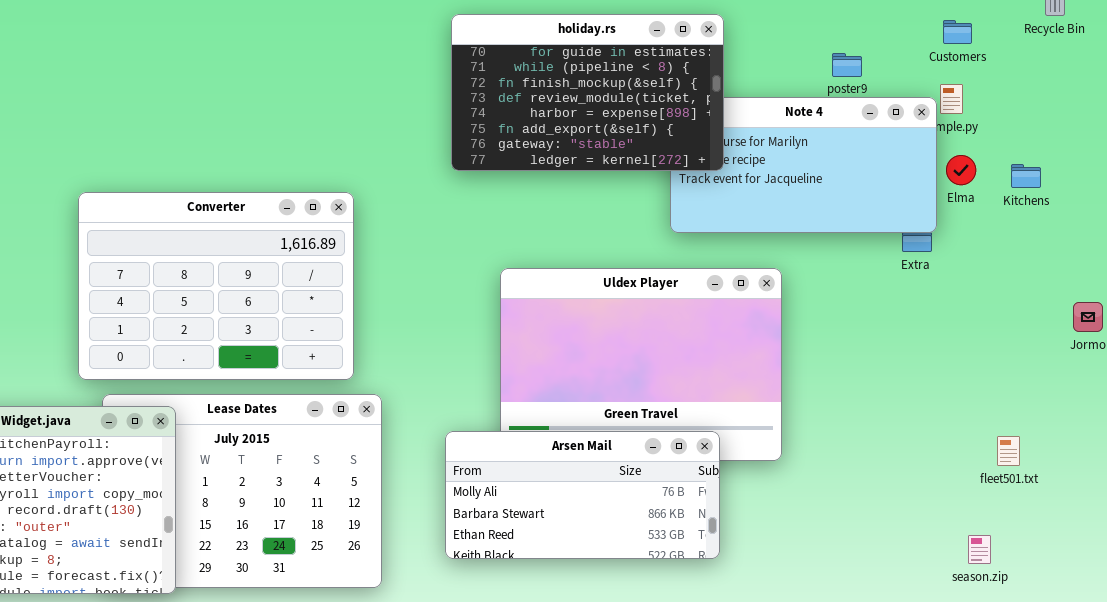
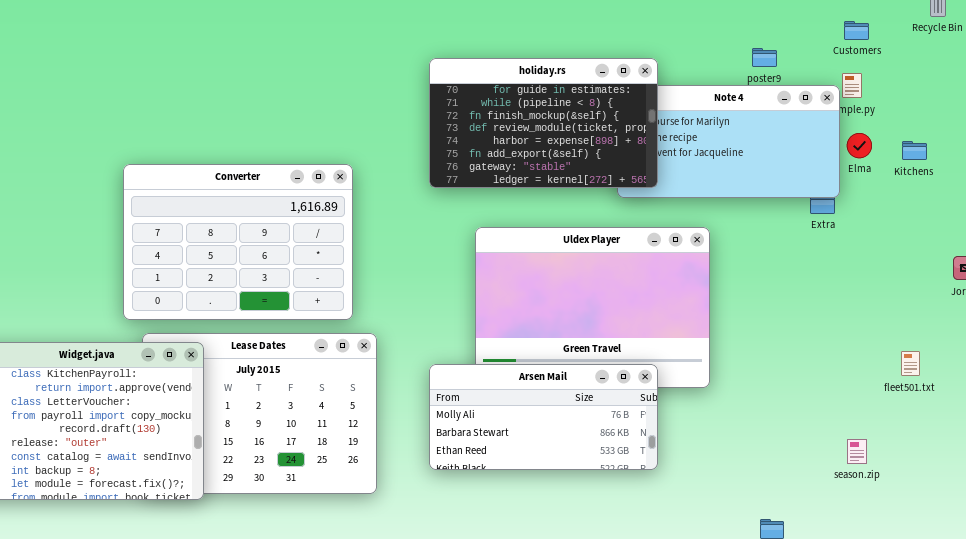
holiday.rs: [451,14,724,171] -> [429,58,658,188], moved
fleet501.txt: [997,436,1020,466] -> [901,351,920,376], moved
season.zip: [968,535,991,564] -> [847,439,867,464], moved

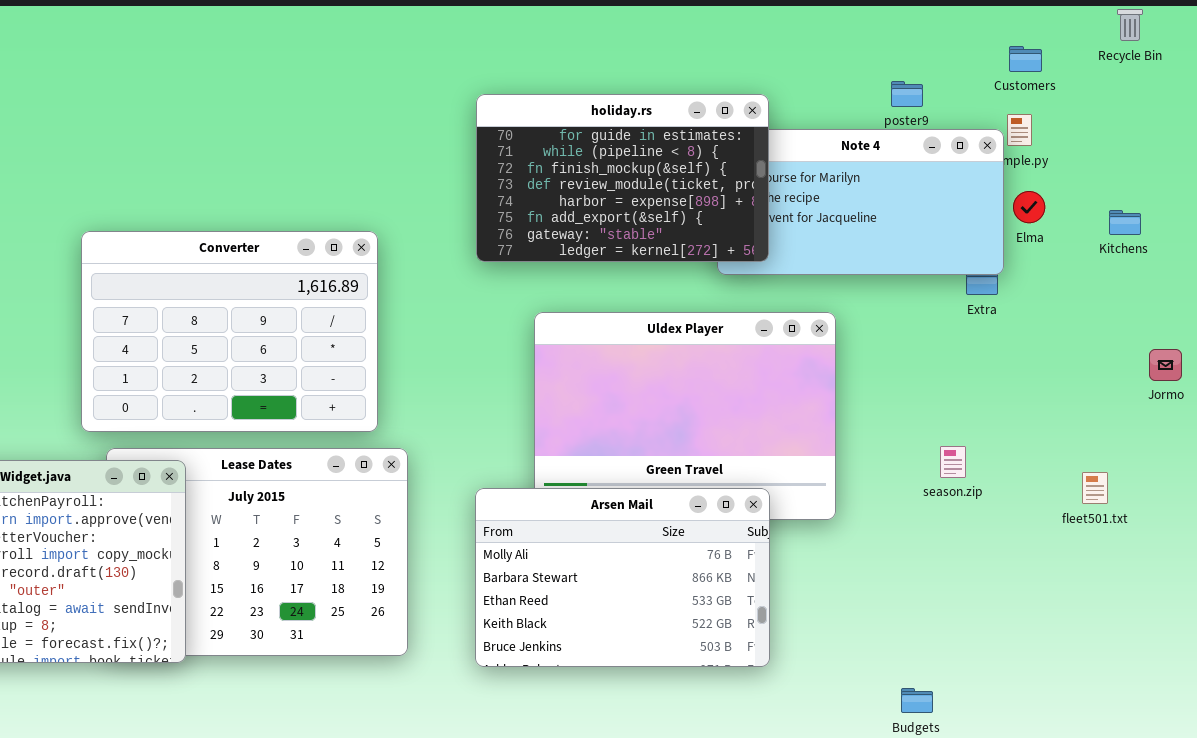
Kitchens: [902,141,927,160] -> [1109,210,1141,235], moved
Arsen Mail: [429,364,658,470] -> [475,488,770,667], resized
season.zip: [847,439,867,464] -> [940,446,966,478], moved

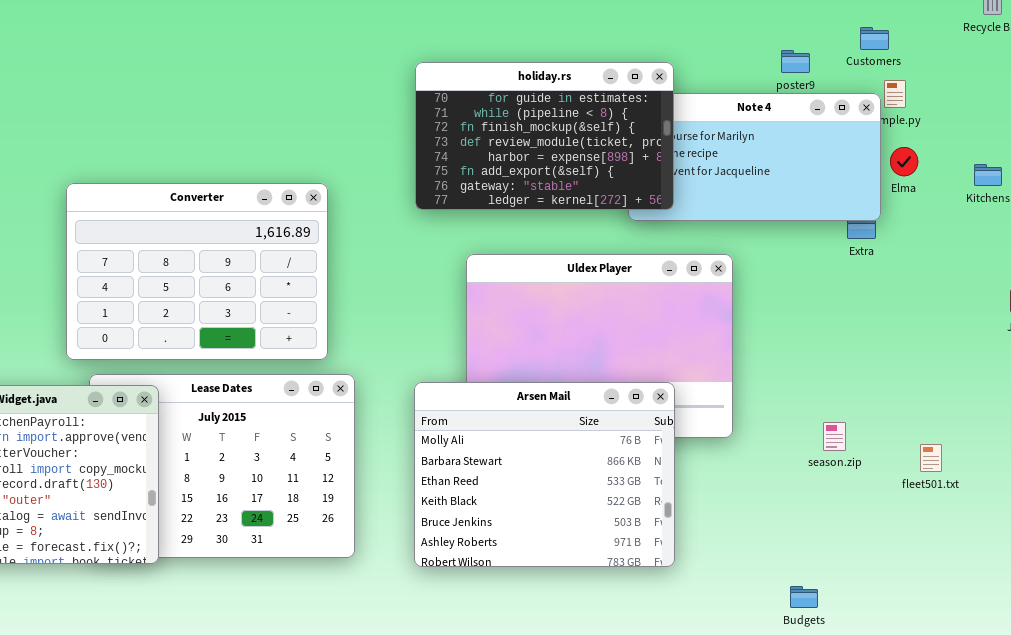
Customers: [1009,46,1042,72] -> [860,27,889,50], moved
season.zip: [940,446,966,478] -> [823,422,846,451], moved
fleet501.txt: [1082,472,1108,504] -> [920,444,942,472], moved
Arsen Mail: [475,488,770,667] -> [414,382,675,567], resized

